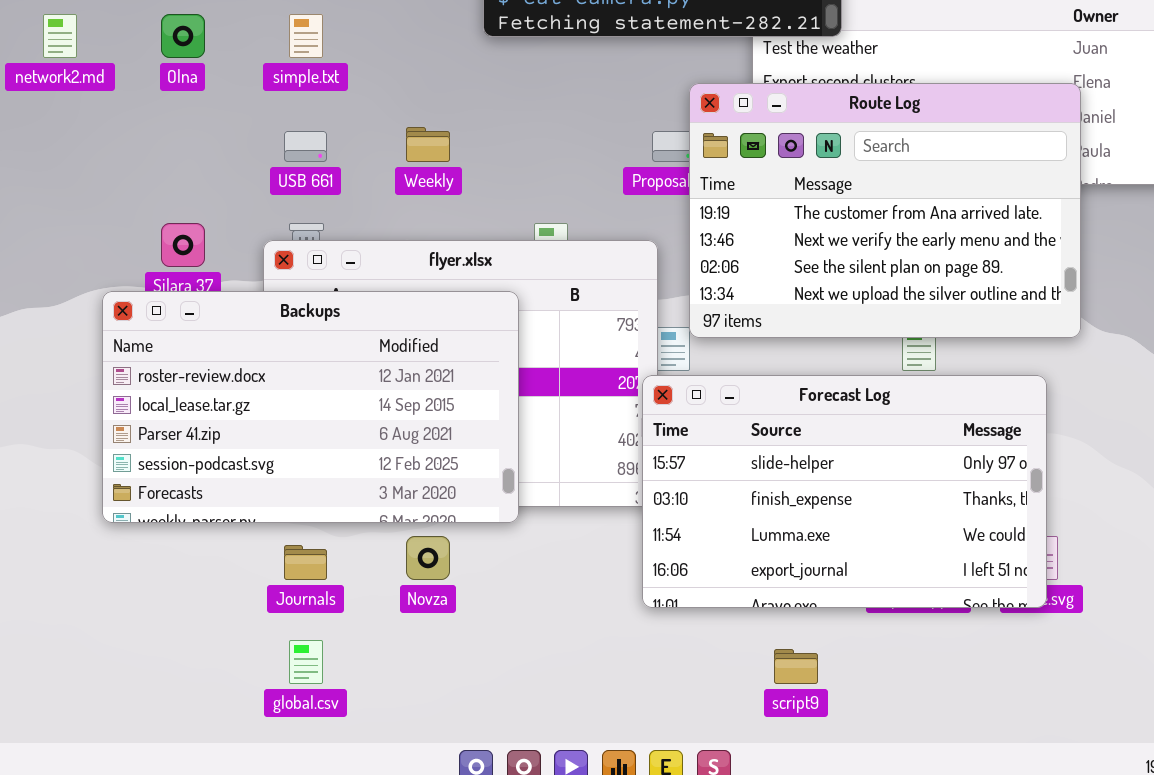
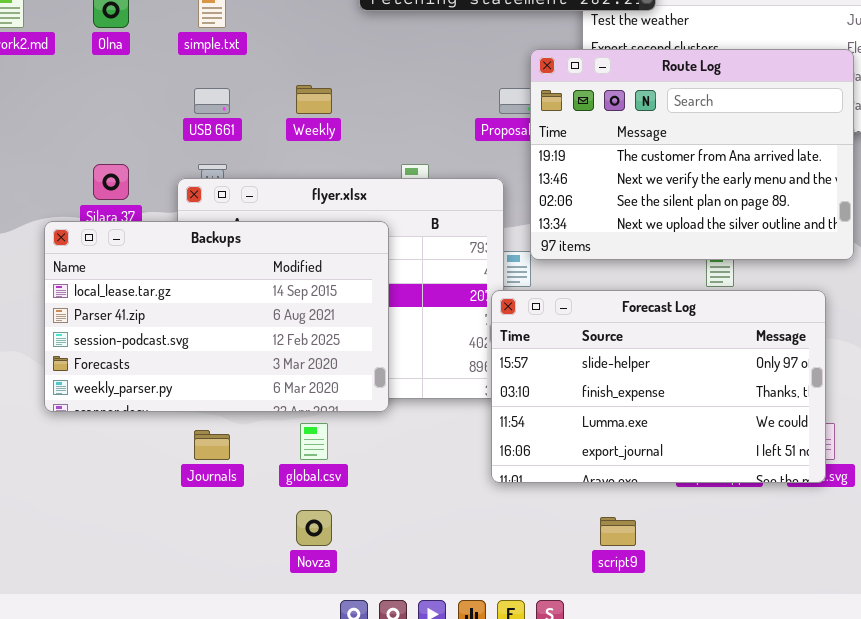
Backups: [102,291,519,523] -> [44,221,389,412], scrolled down 1 row
Novza: [406,536,450,580] -> [296,510,332,546], moved
global.csv: [289,640,323,684] -> [300,423,328,460], moved

